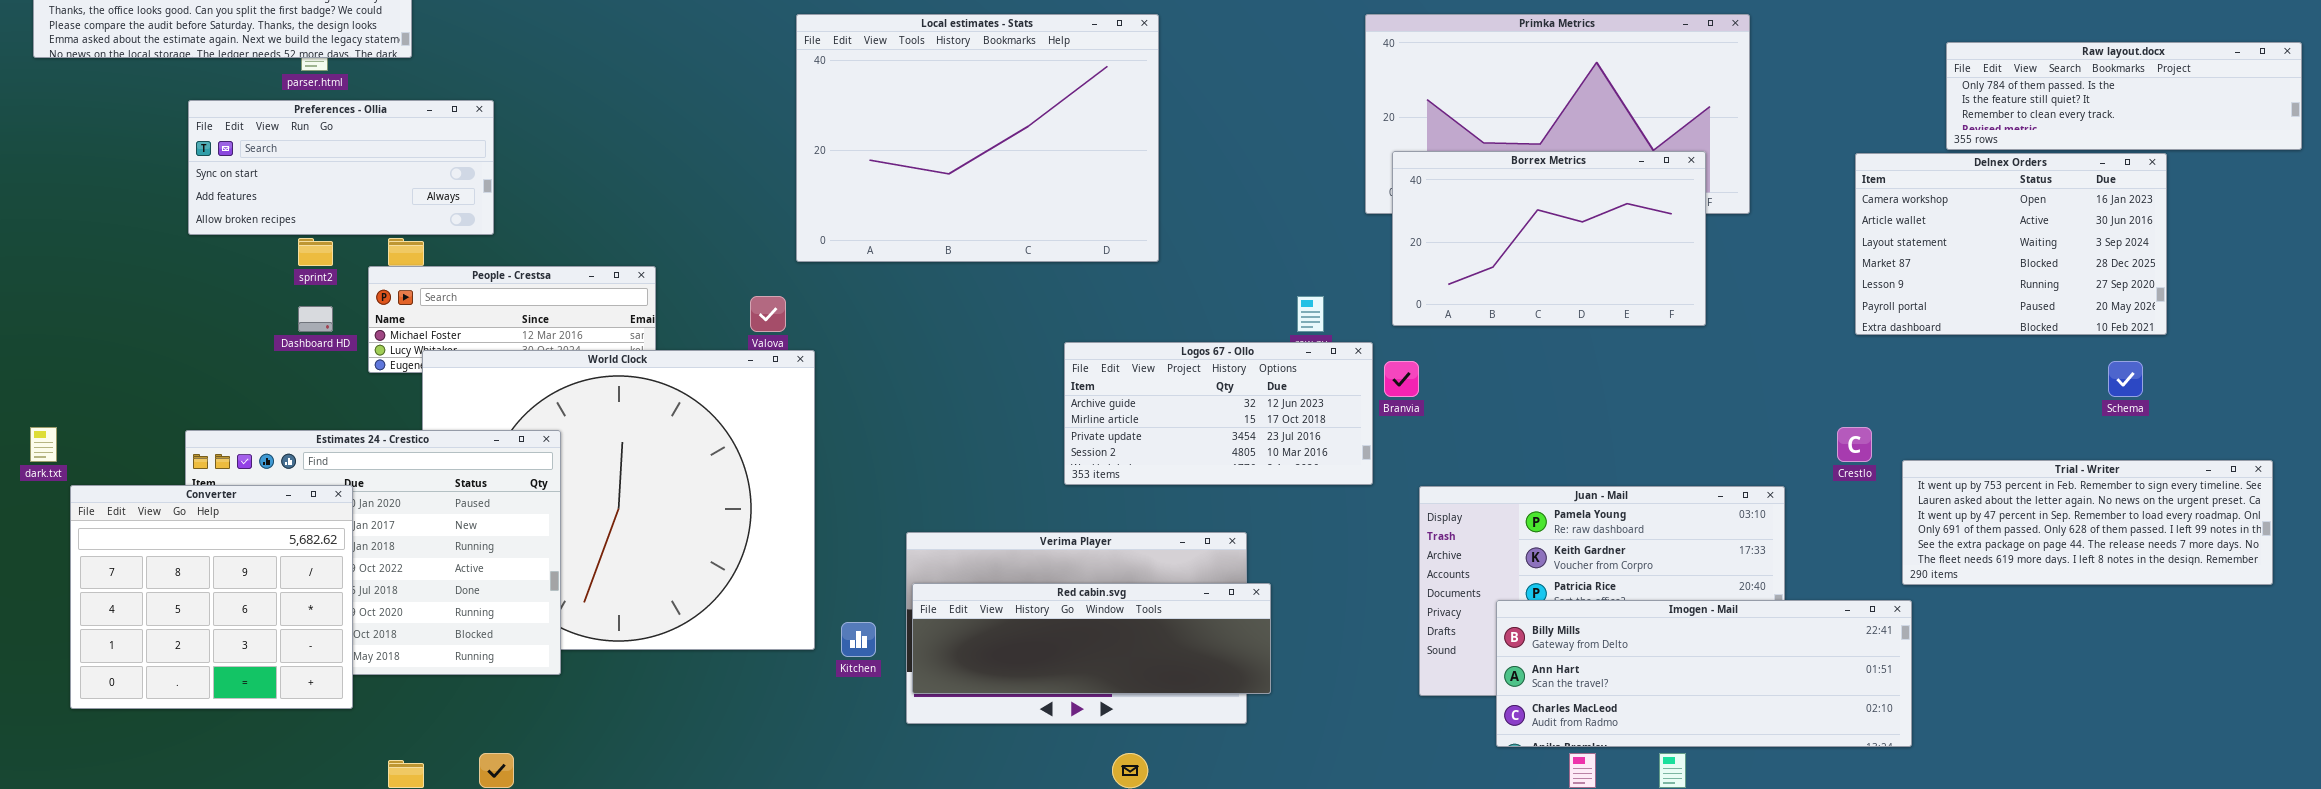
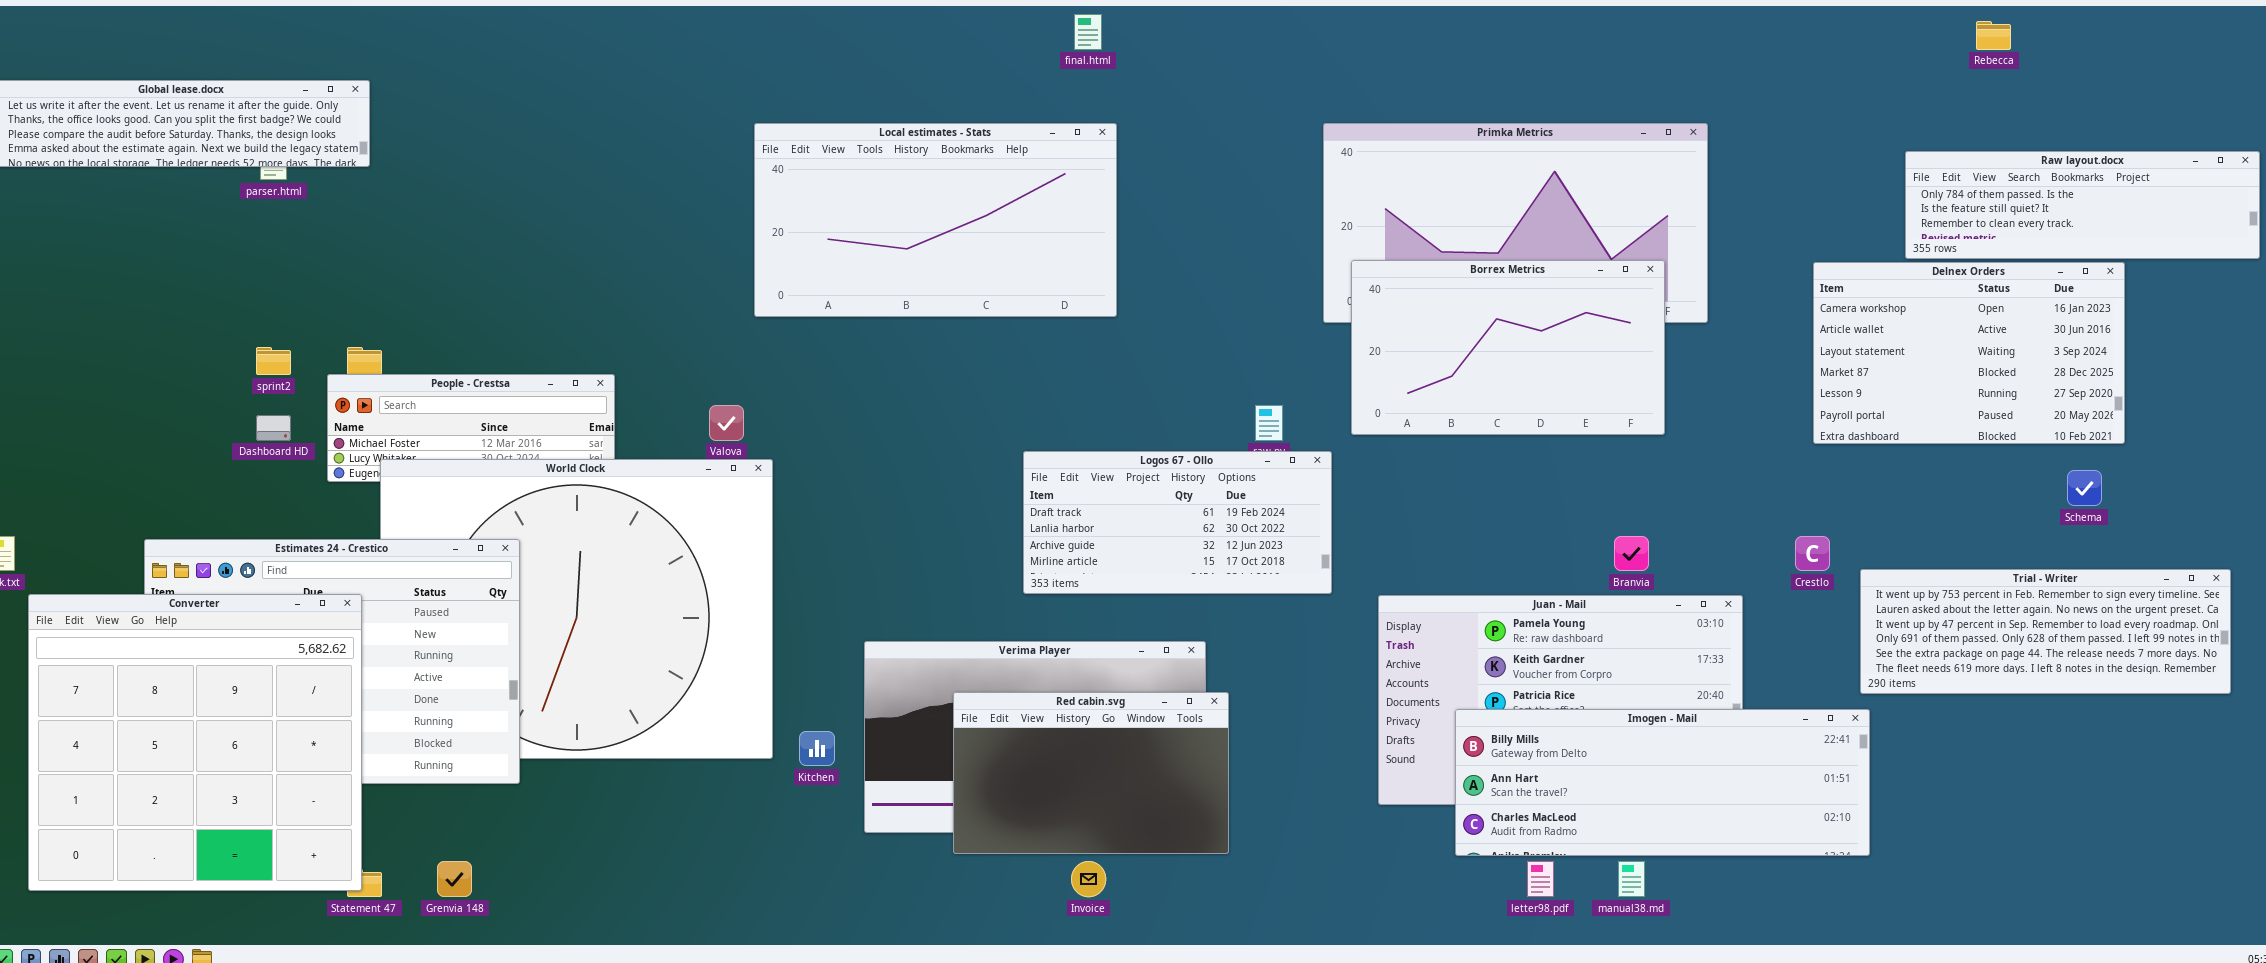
Local estimates - Stats: [796,14,1159,262] -> [754,123,1117,317], resized
Preferences - Ollia: [188,100,494,235] -> none, closed
Logos 67 - Ollo: [1064,342,1373,485] -> [1023,451,1332,594], scrolled up 2 rows
Branvia: [1384,361,1419,397] -> [1614,536,1649,571], moved
Converter: [70,485,353,709] -> [28,594,362,891], resized
Red cabin.svg: [912,583,1271,694] -> [953,692,1229,854], resized

